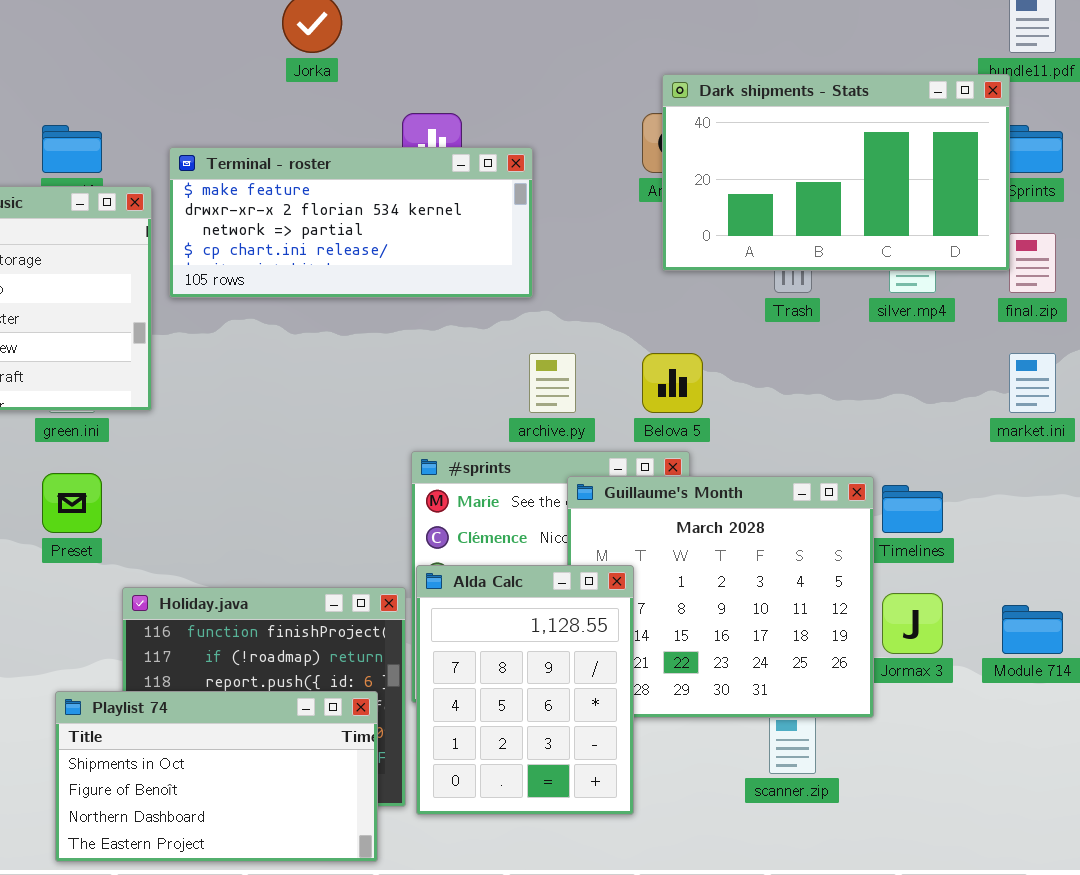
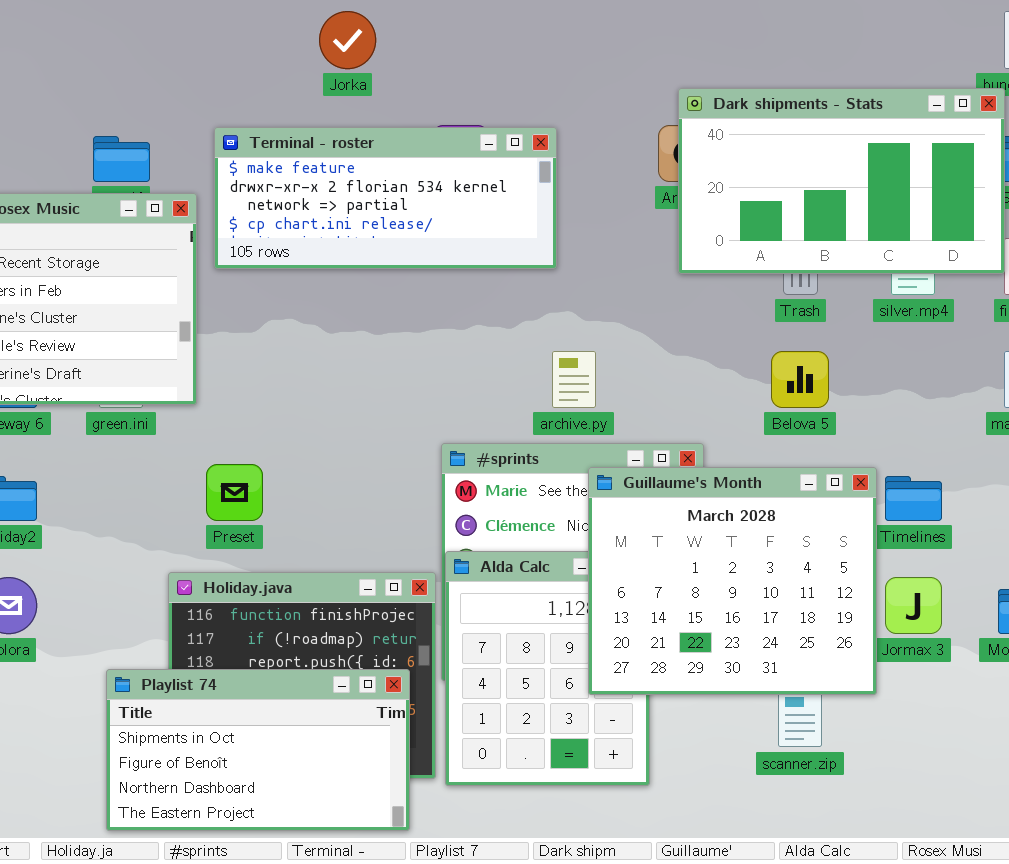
Terminal - roster: [169,147,533,298] -> [214,127,557,269], moved
Belova 5: [642,353,703,413] -> [771,351,829,408], moved
Preset: [42,473,102,533] -> [206,464,263,521], moved
Guillaume's Month: [567,476,874,718] -> [588,467,877,695], raised

